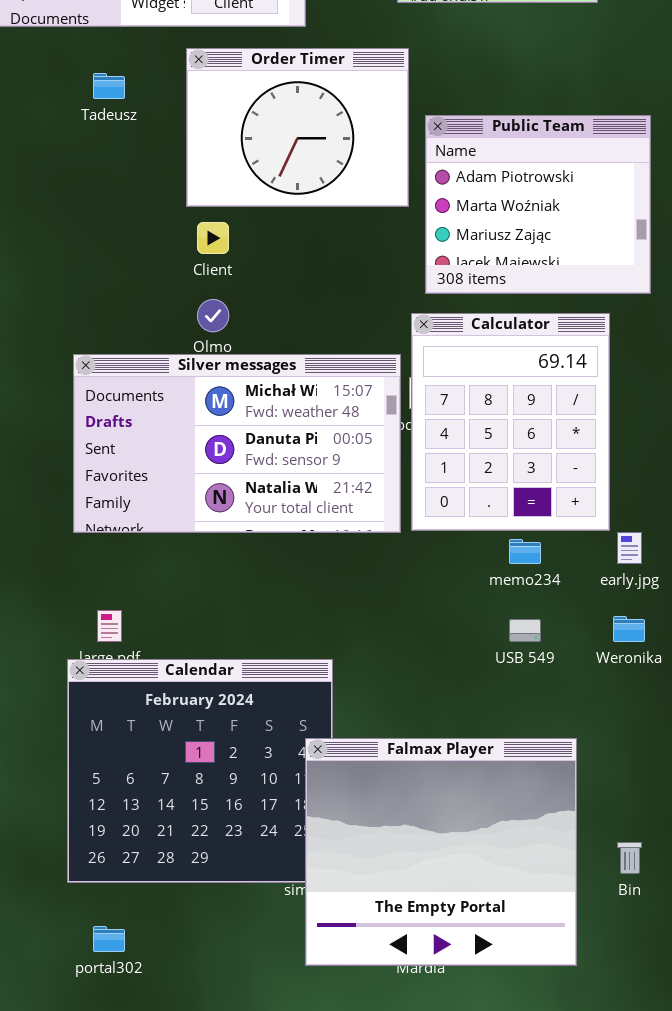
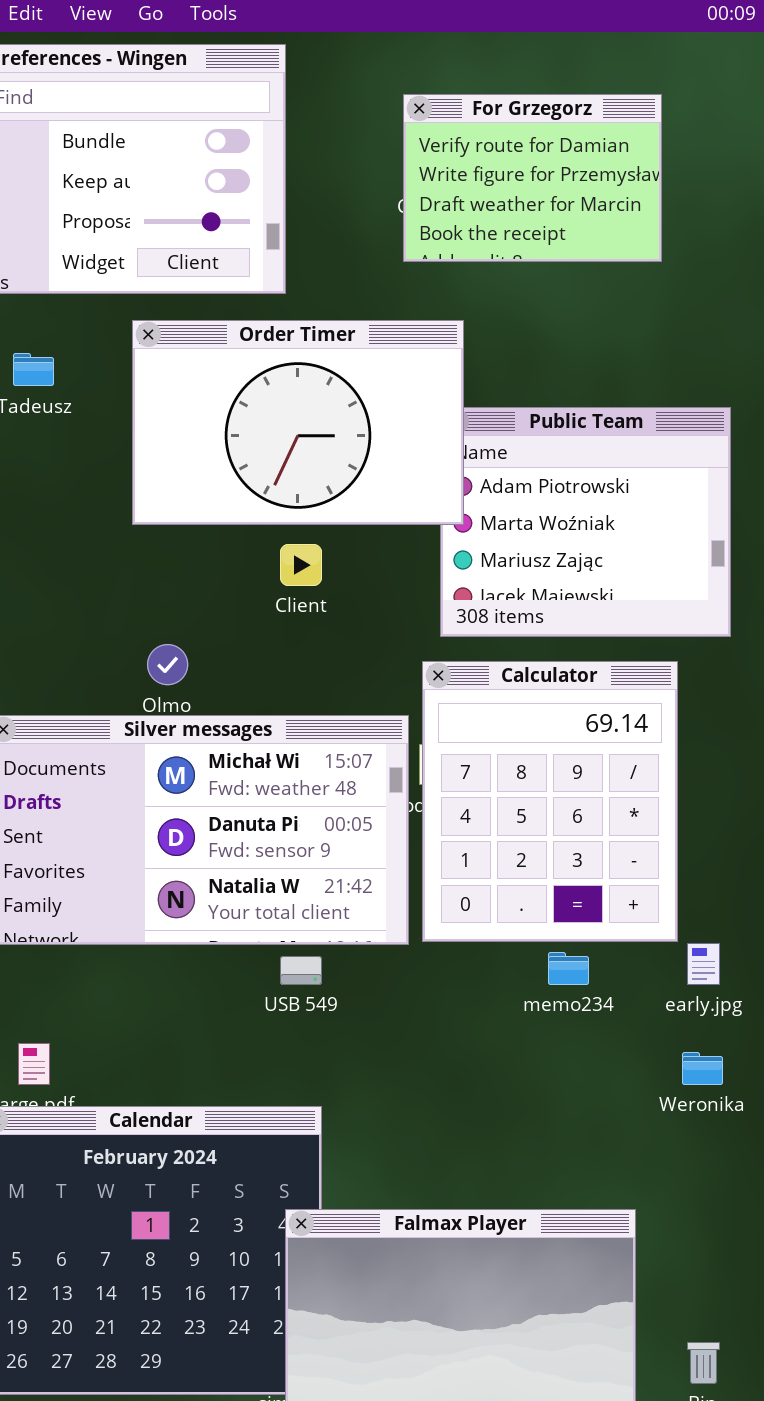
Order Timer: [186,48,409,207] -> [132,320,464,525], resized
Client: [197,222,229,254] -> [280,544,322,586], moved
USB 549: [509,619,541,642] -> [280,956,322,985], moved

